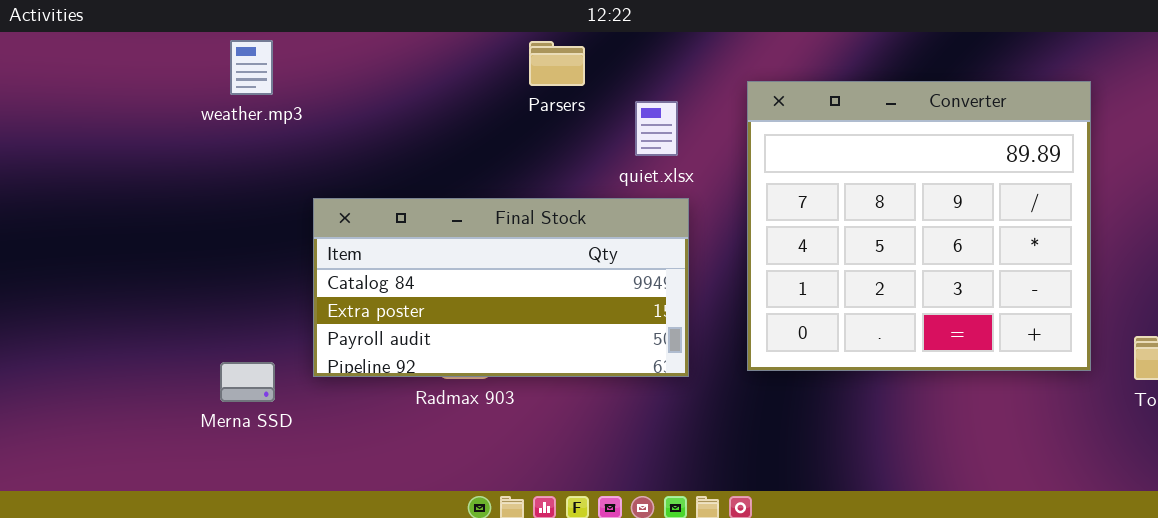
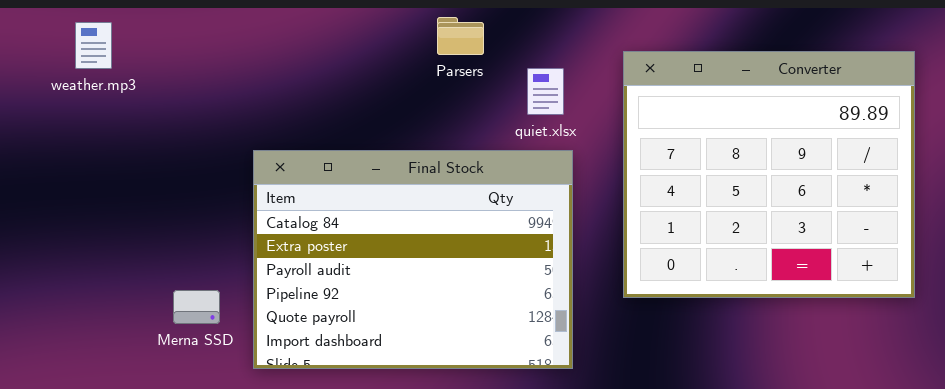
weather.mp3: [230,40,273,95] -> [75,22,112,69], moved
Final Stock: [313,198,689,377] -> [253,150,573,369], resized

